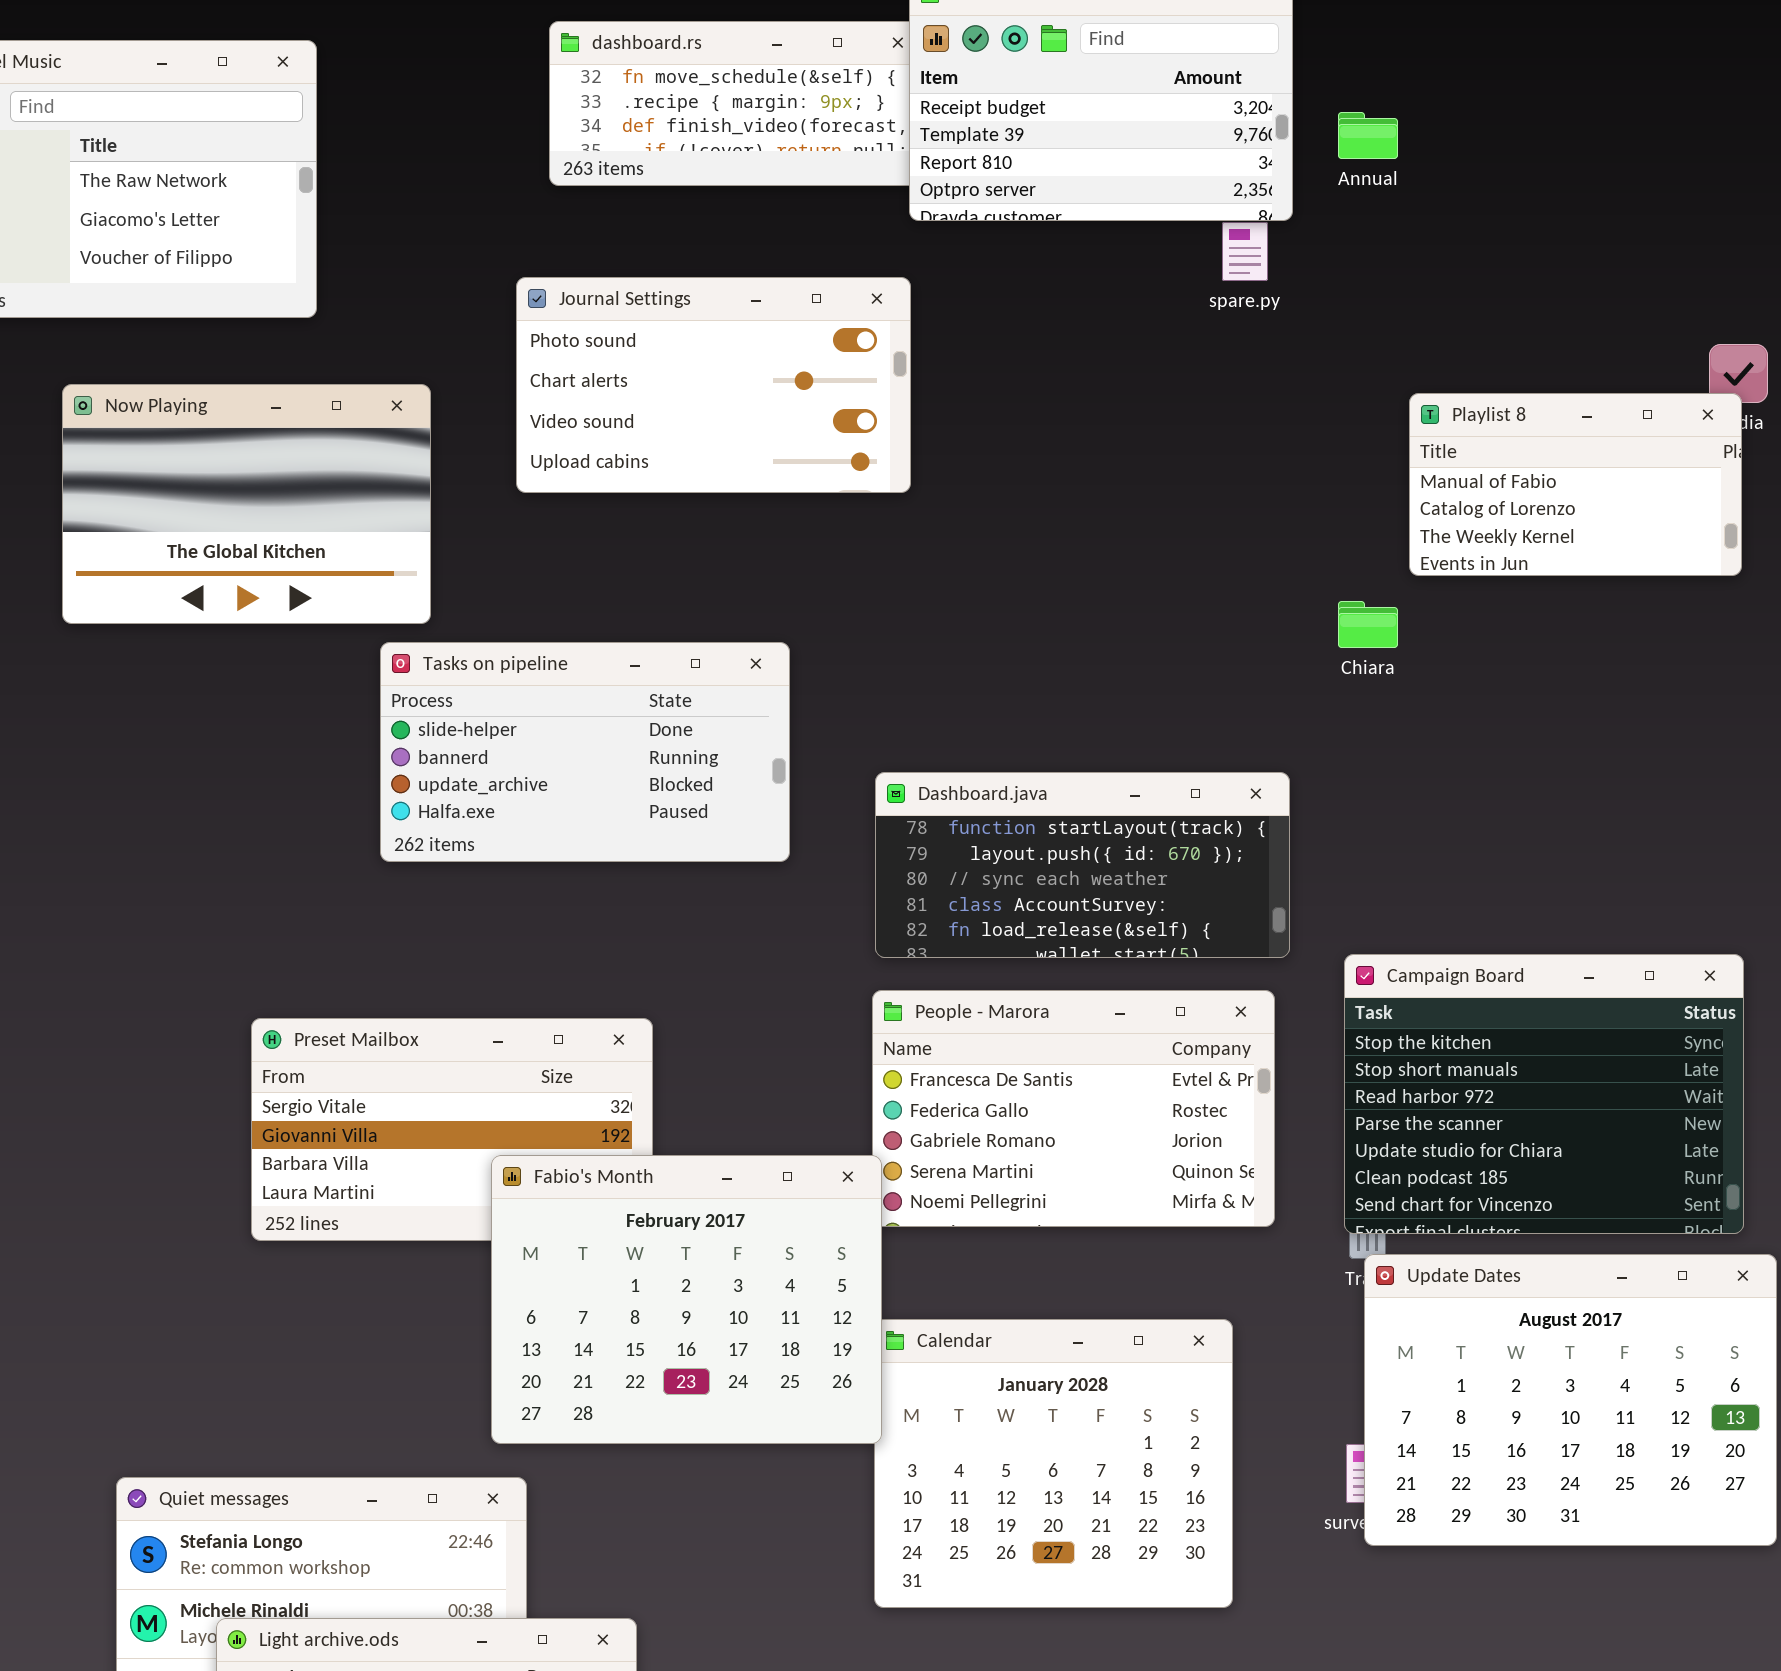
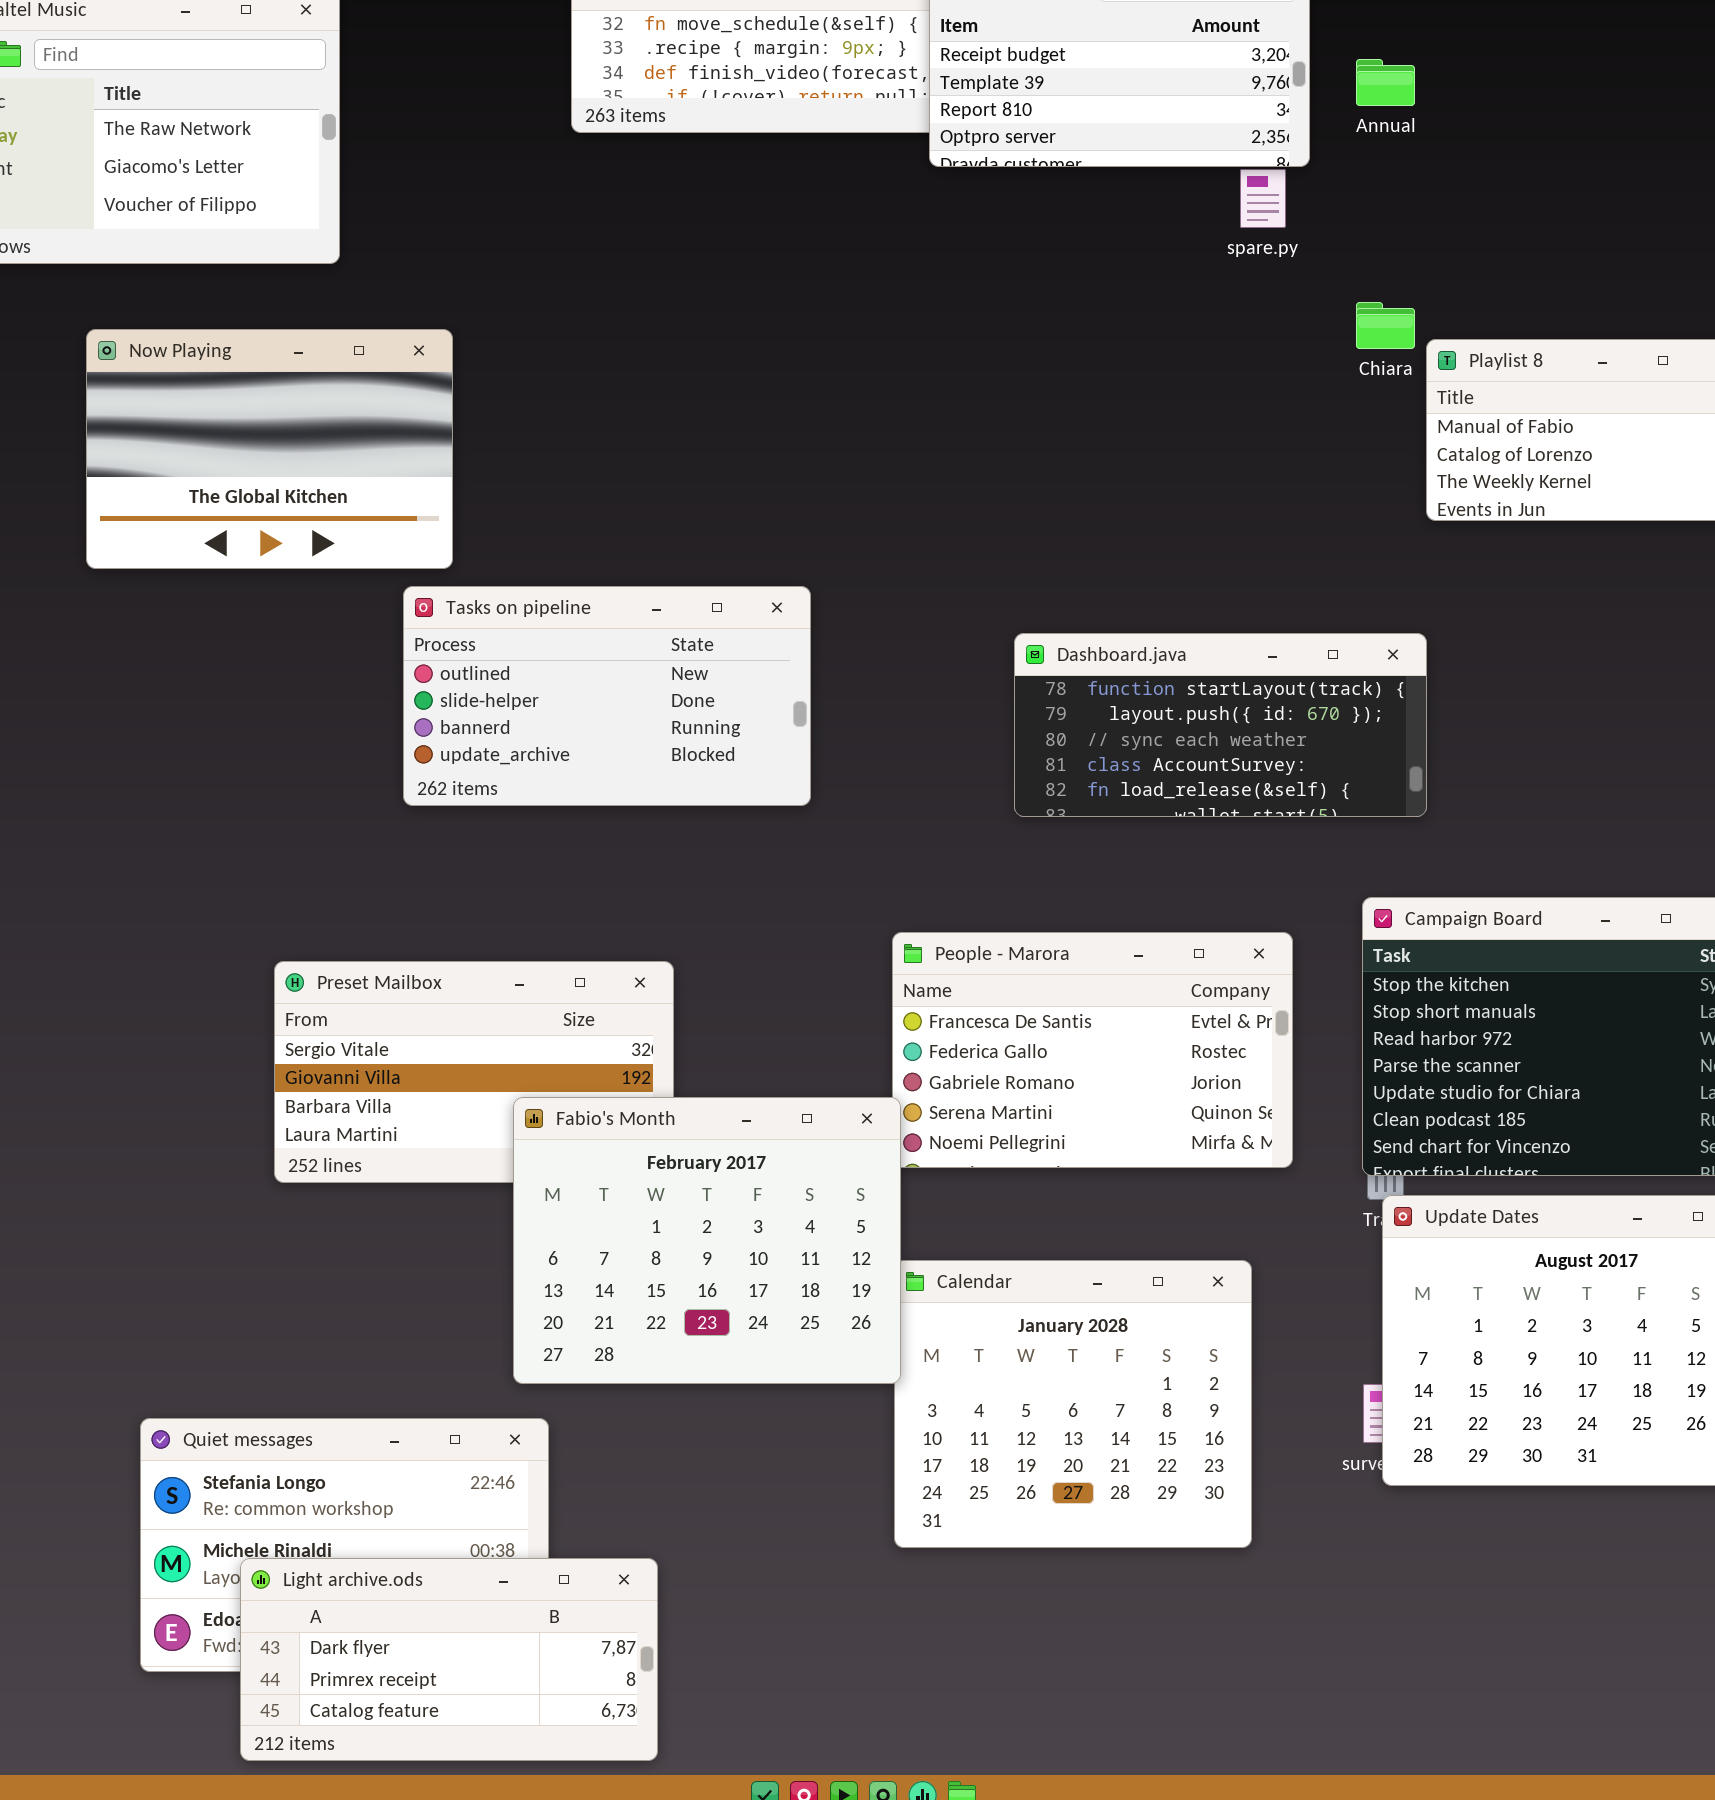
Journal Settings: [516,277,911,493] -> none, closed
Chiara: [1338,601,1398,648] -> [1356,302,1415,349], moved
Tasks on pipeline: [380,642,790,862] -> [403,586,811,806], scrolled up 1 row
Dashboard.java: [875,772,1290,958] -> [1014,633,1427,817], moved

